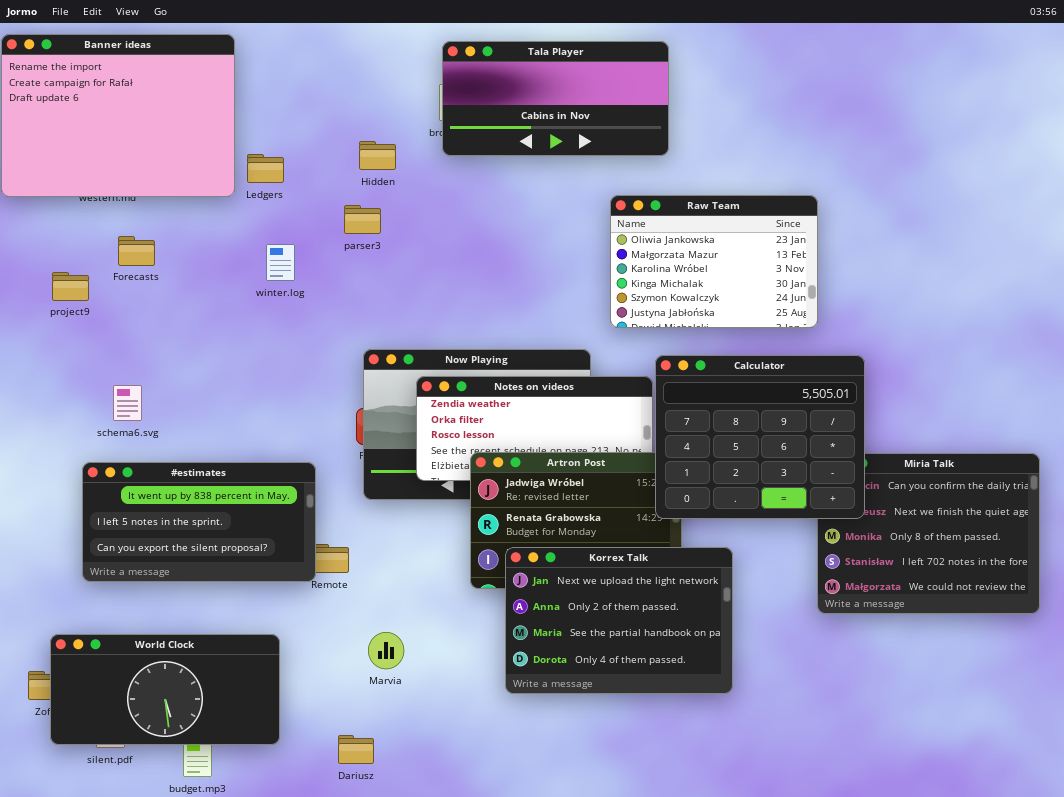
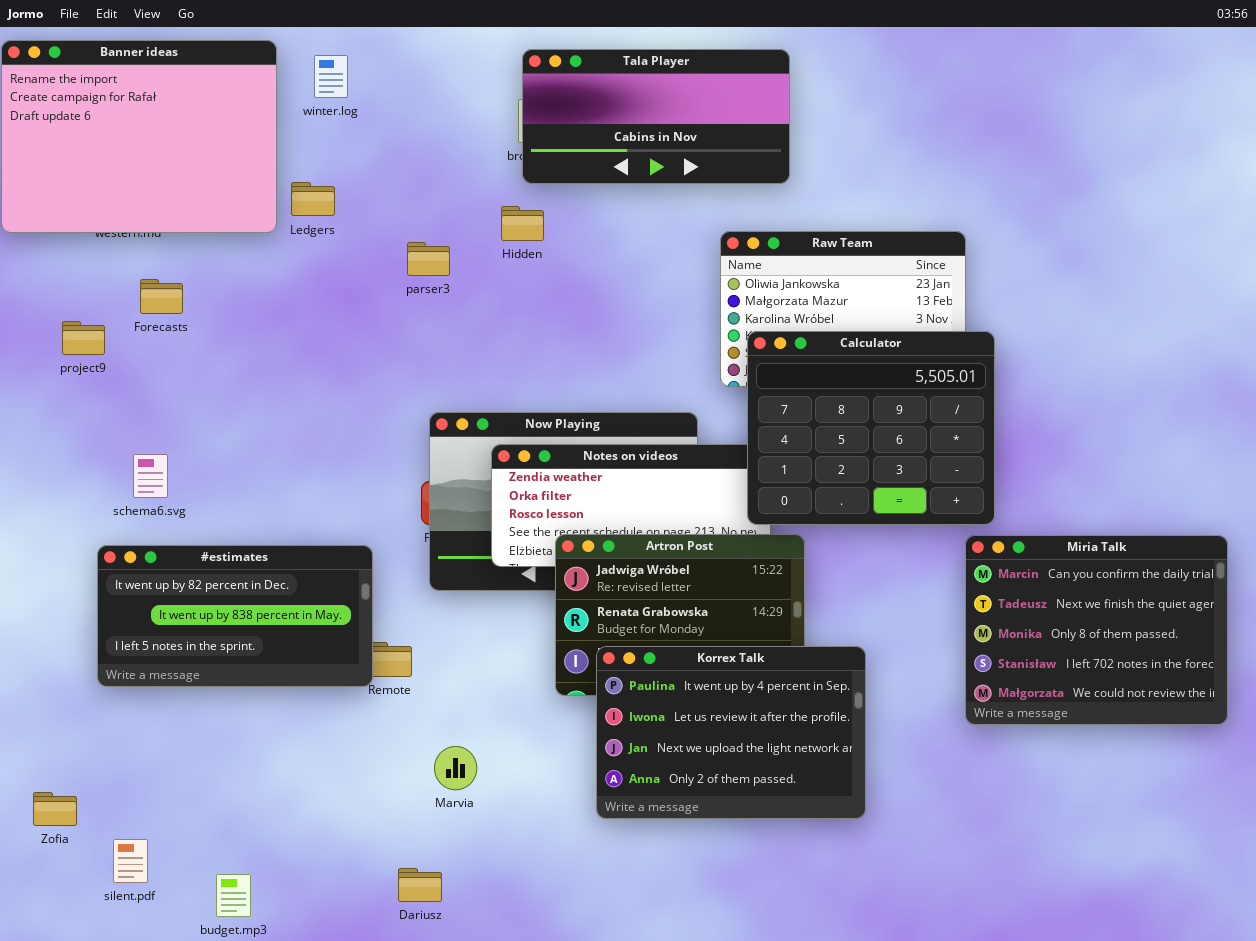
Hidden: [359,141,396,170] -> [501,206,544,241], moved
winter.log: [266,244,295,281] -> [314,55,348,98], moved
Calculator: [655,355,865,519] -> [747,331,995,525], moved
#estimates: [82,462,316,582] -> [97,545,373,687], scrolled up 1 row
Korrex Talk: [505,547,733,694] -> [596,646,866,819], scrolled up 2 rows
World Clock: [50,634,280,745] -> none, closed

